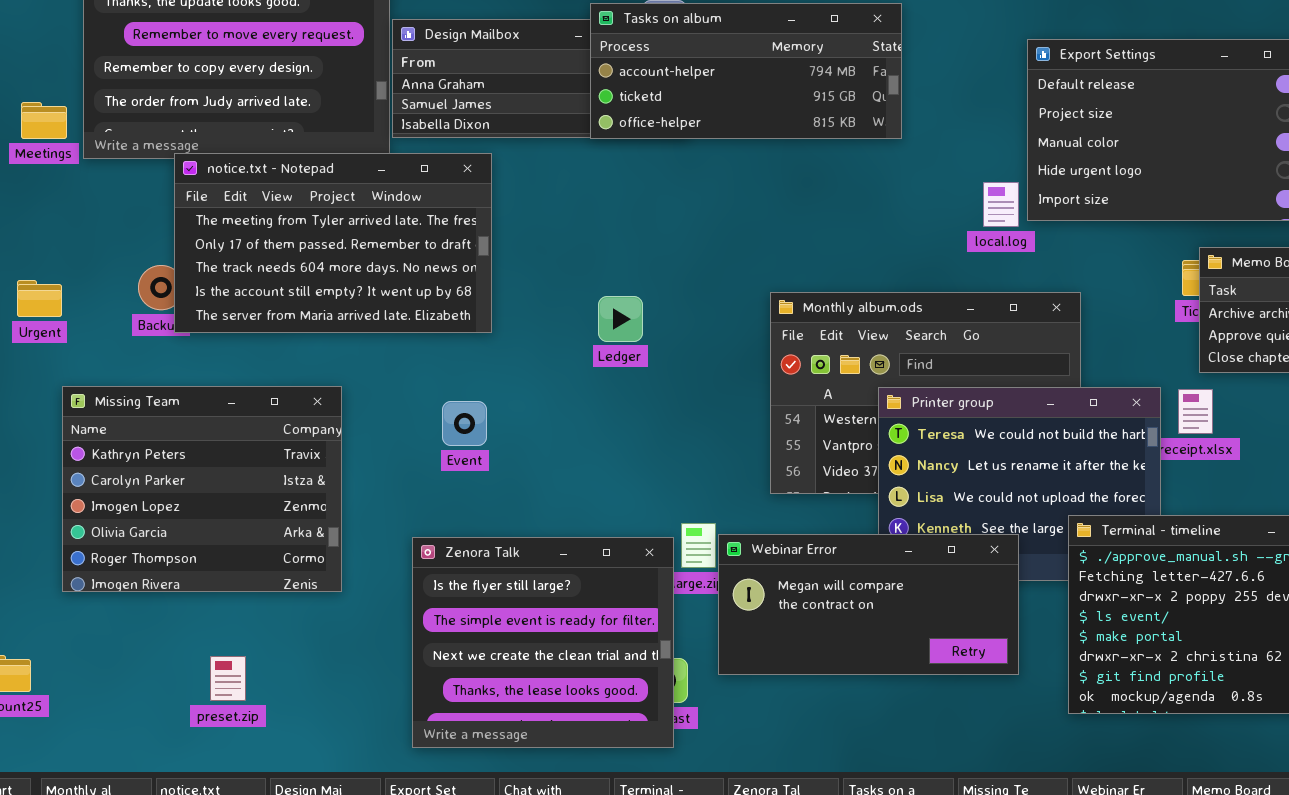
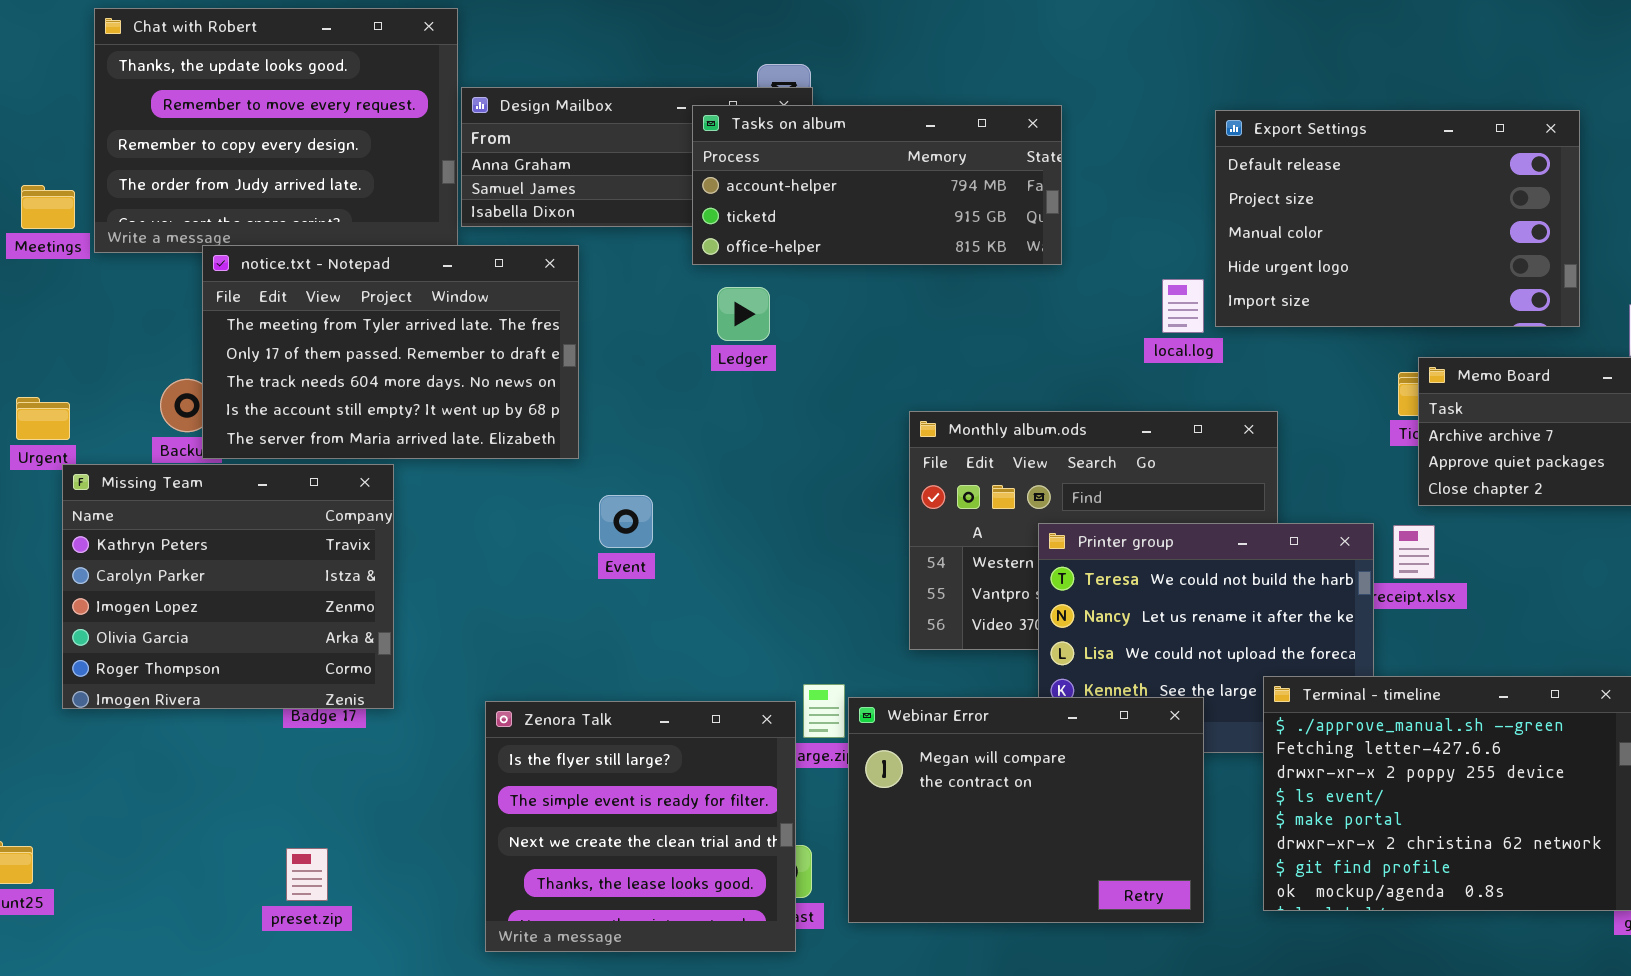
Tasks on album: [590,3,902,139] -> [692,105,1062,265], moved
Ledger: [598,296,643,342] -> [717,287,770,341], moved
Missing Team: [62,386,342,592] -> [62,464,394,709], moved
Event: [442,401,487,446] -> [599,495,653,548], moved
Webinar Error: [718,534,1019,675] -> [848,697,1204,923], resized
preset.zip: [210,656,246,701] -> [286,848,328,901], moved

